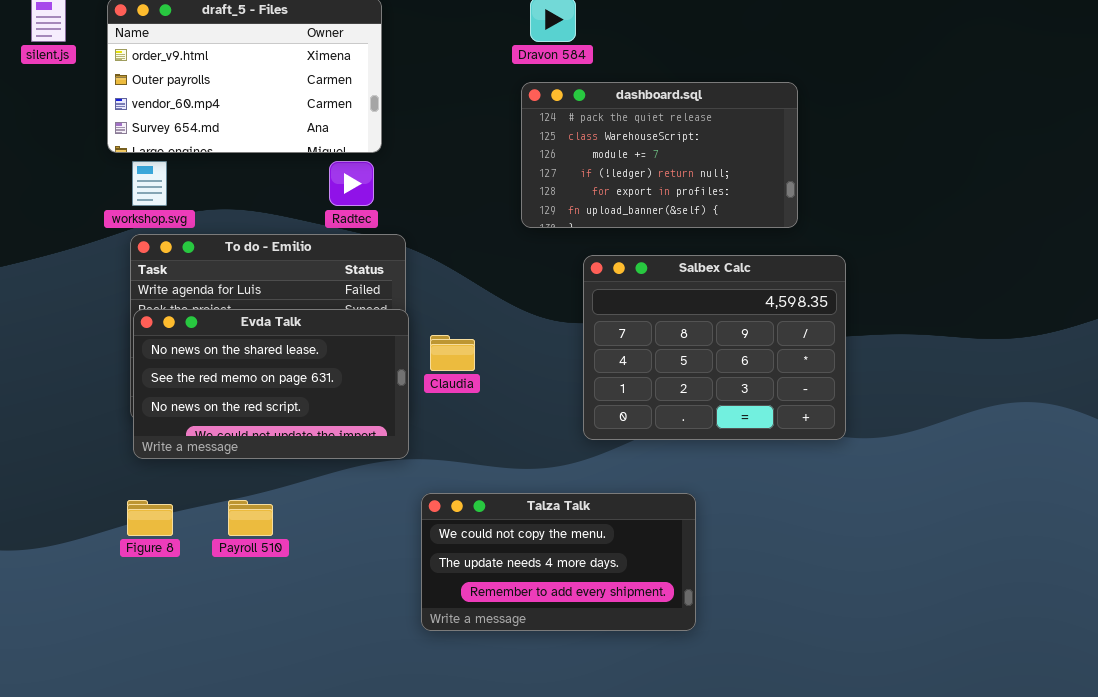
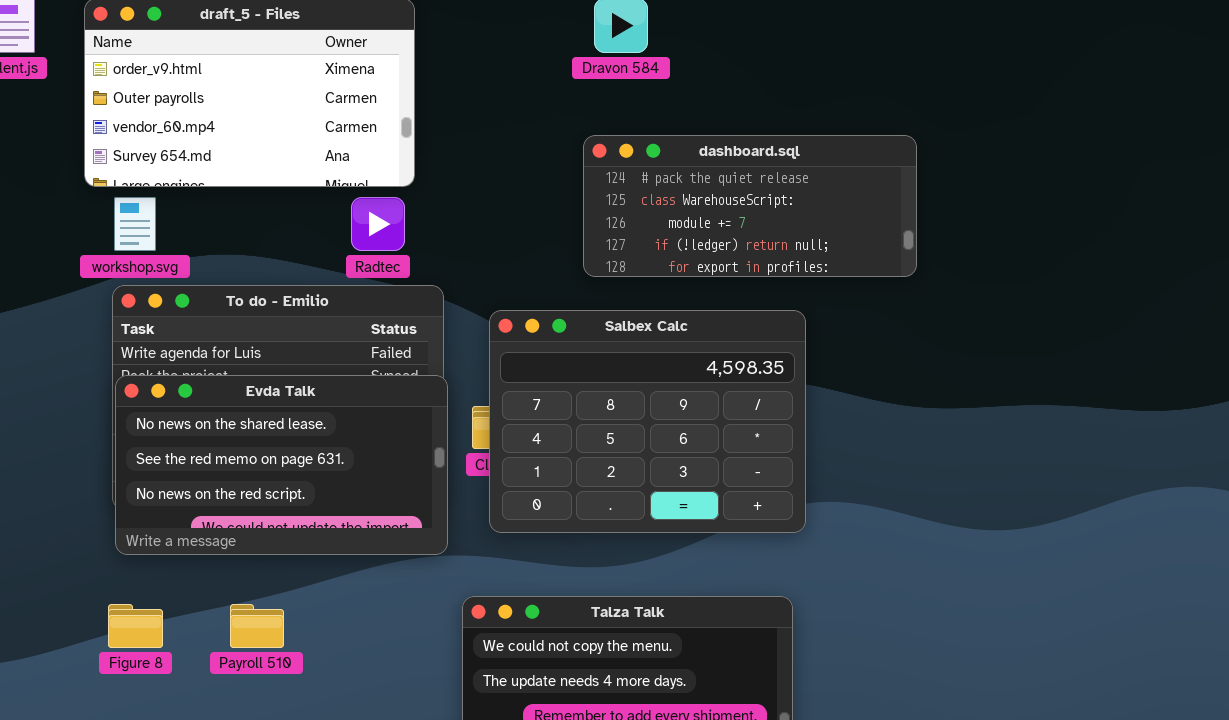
dashboard.sql: [521,82,798,228] -> [583,135,917,277], resized
Salbex Calc: [583,255,846,440] -> [489,310,806,533], moved

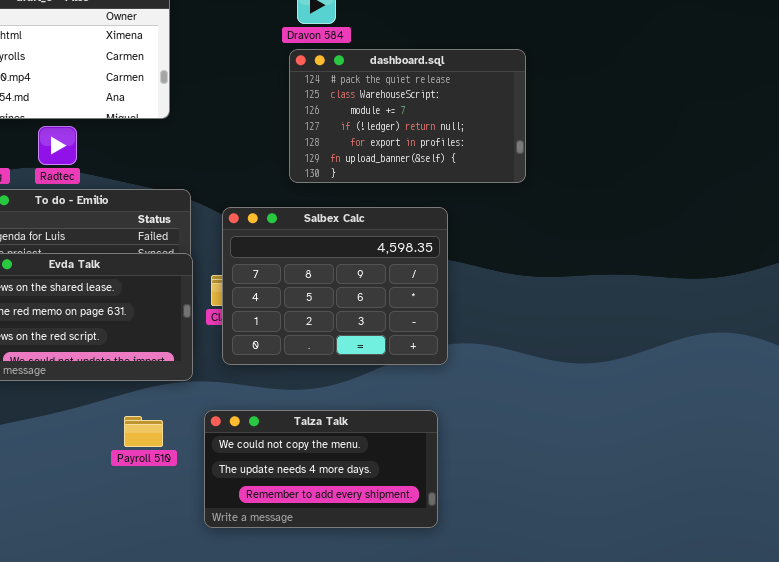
dashboard.sql: [583,135,917,277] -> [289,49,526,183], resized
Radtec: [351,197,405,251] -> [38,126,77,165], moved
Payroll 510: [230,604,284,648] -> [124,416,163,447], moved

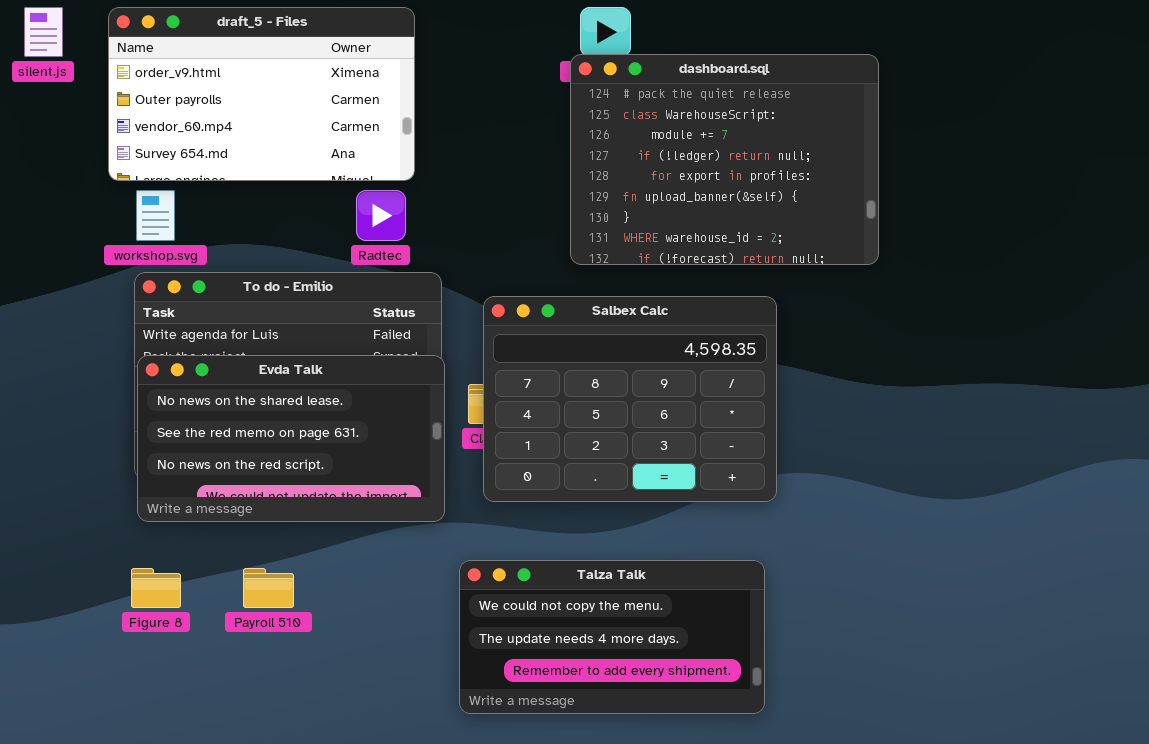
dashboard.sql: [289,49,526,183] -> [570,54,879,265], resized
Radtec: [38,126,77,165] -> [356,190,406,241], moved
Payroll 510: [124,416,163,447] -> [243,568,294,608], moved

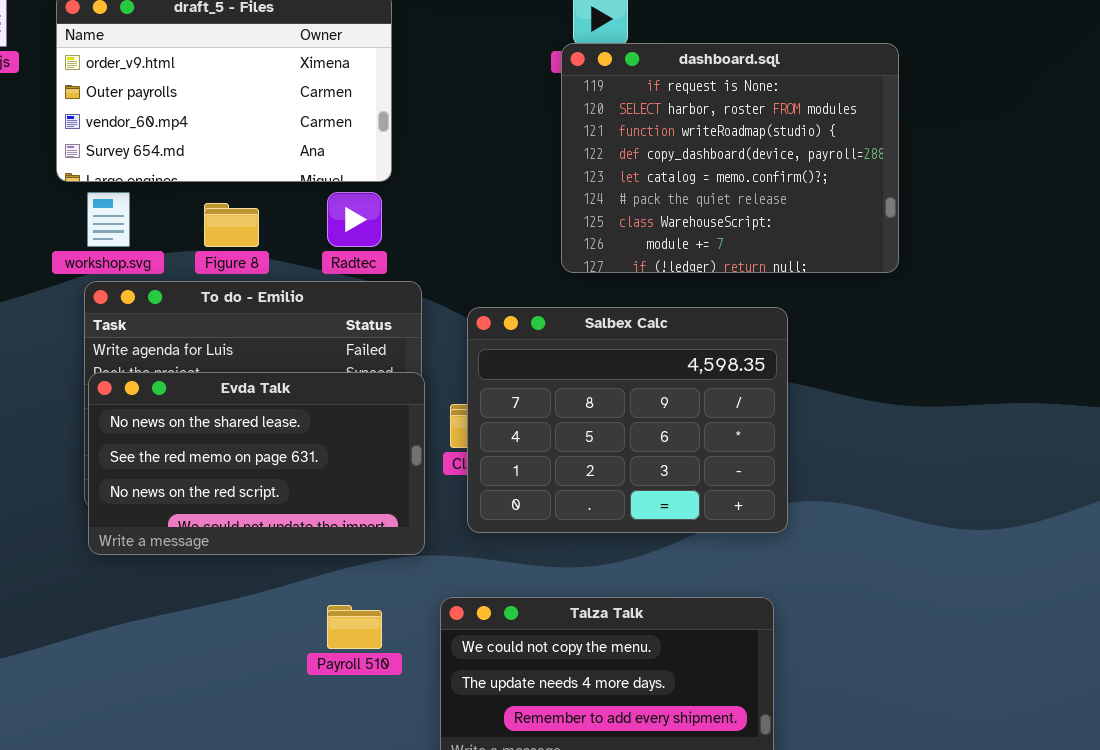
dashboard.sql: [570,54,879,265] -> [561,43,899,273], scrolled up 5 rows
Figure 8: [131,568,181,608] -> [204,203,259,247], moved
Payroll 510: [243,568,294,608] -> [327,605,382,649], moved

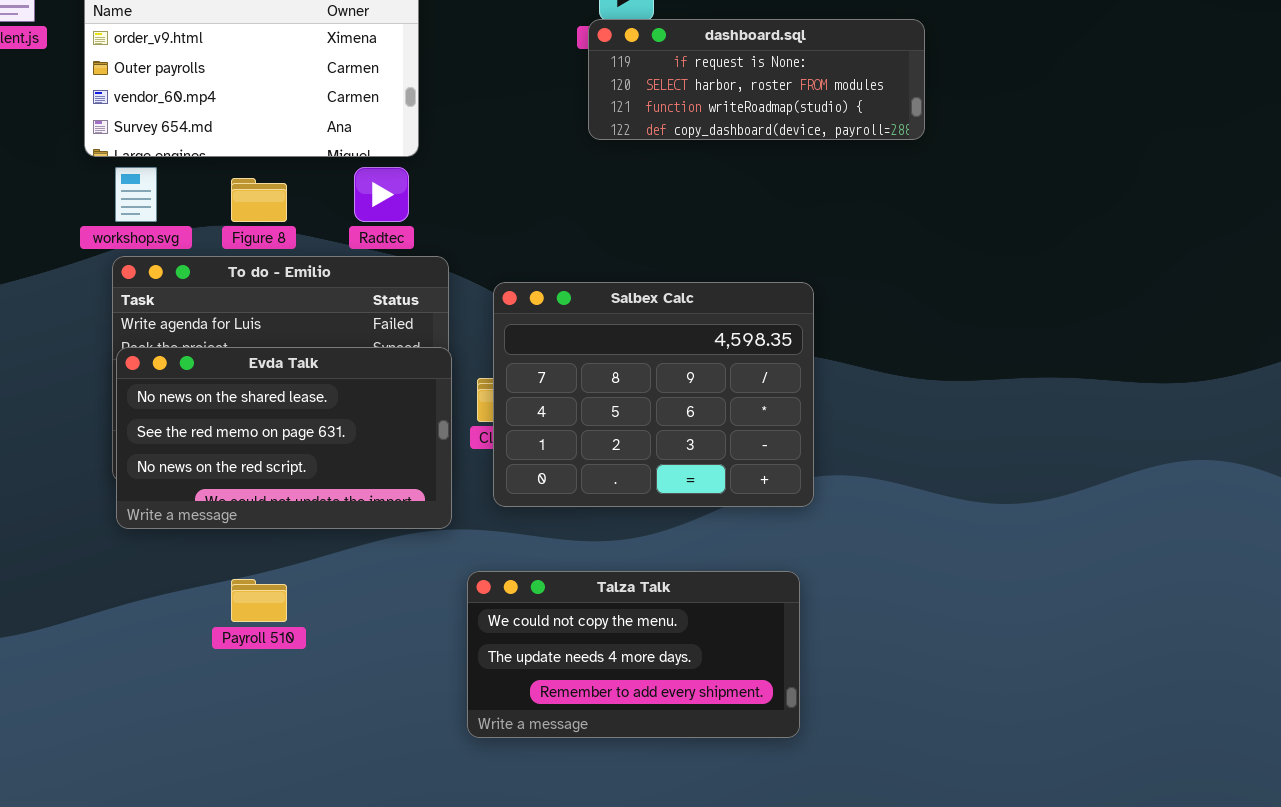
dashboard.sql: [561,43,899,273] -> [588,19,925,140], resized
Payroll 510: [327,605,382,649] -> [231,579,287,622], moved

